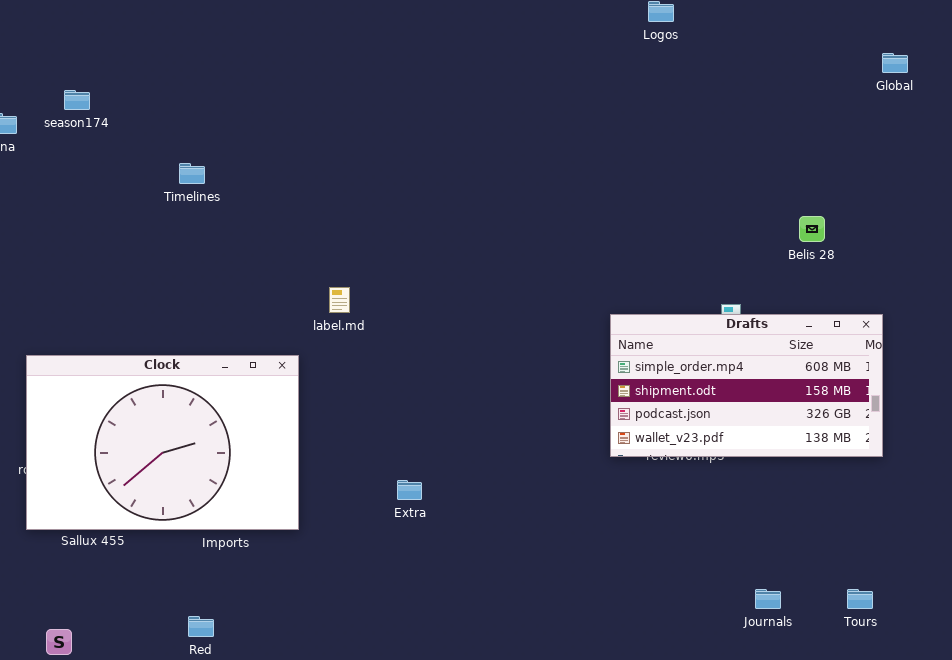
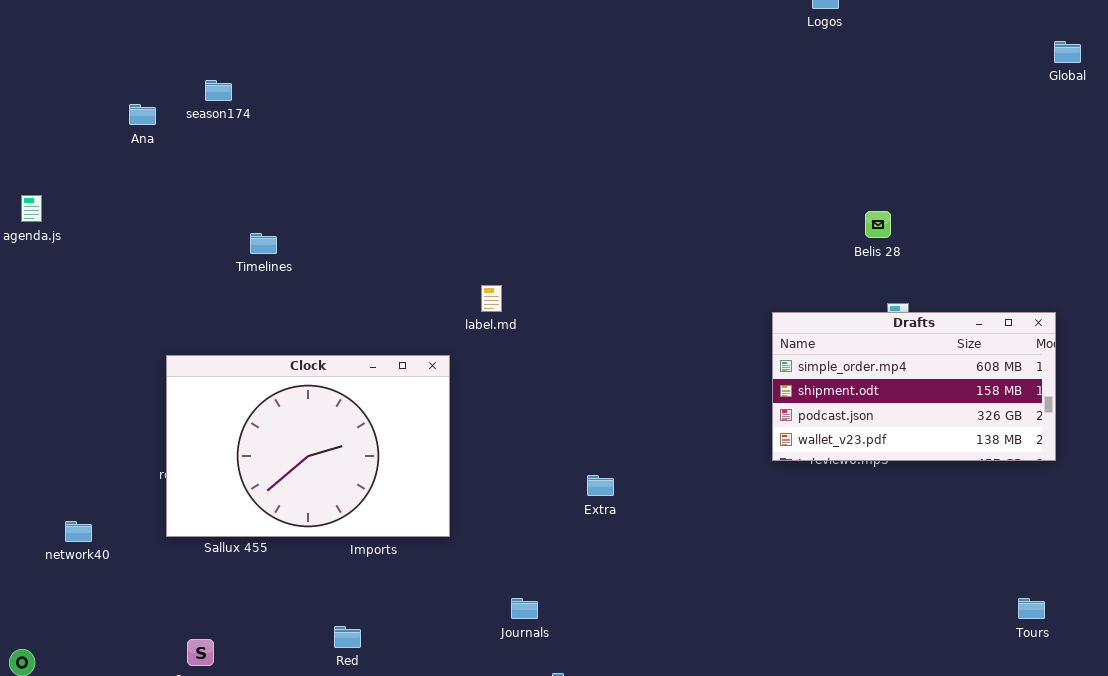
Timelines: [179,163,205,184] -> [250,233,277,254], moved
Belis 28: [799,216,825,242] -> [865,211,891,238], moved
Extra: [397,480,422,500] -> [587,475,614,496], moved
Journals: [755,589,781,609] -> [511,598,538,619], moved

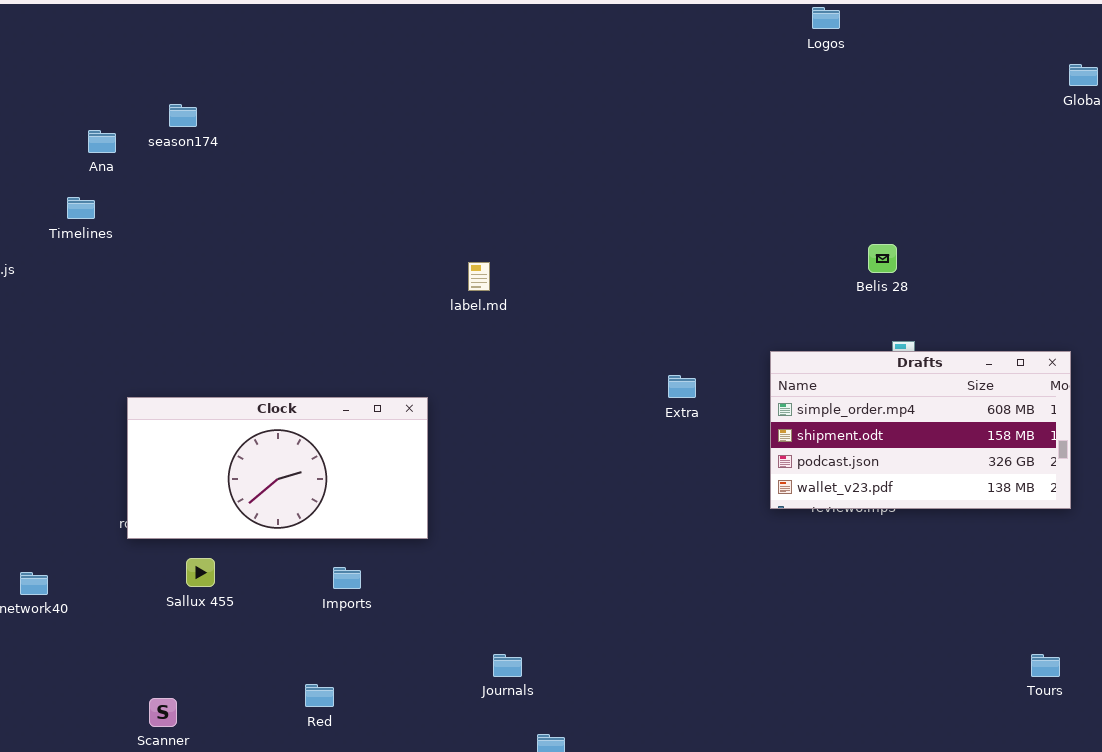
Timelines: [250,233,277,254] -> [67,197,95,219], moved
label.md: [481,285,502,312] -> [468,262,490,291], moved
Clock: [166,355,450,537] -> [127,397,428,539], resized
Extra: [587,475,614,496] -> [668,375,696,398], moved

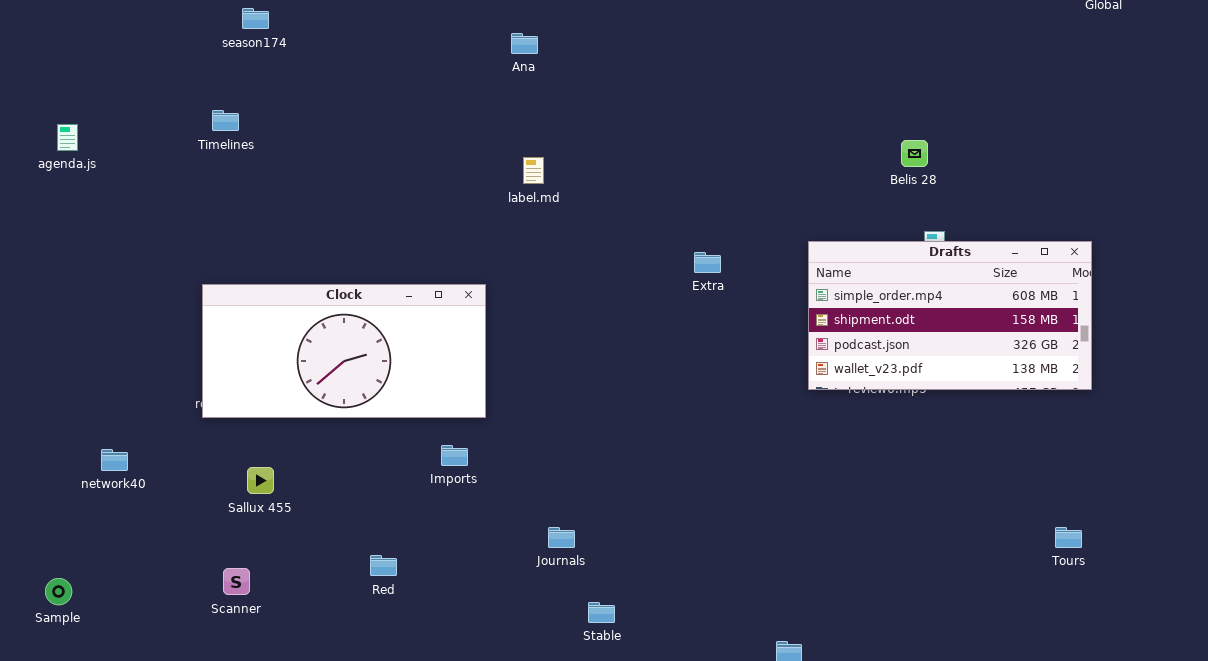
Ana: [88,130,116,153] -> [511,33,538,54], moved
Timelines: [67,197,95,219] -> [212,110,239,131], moved
Extra: [668,375,696,398] -> [694,252,721,273], moved
Sallux 455: [186,558,215,587] -> [247,467,274,494], moved
Imports: [333,567,361,589] -> [441,445,468,466], moved

